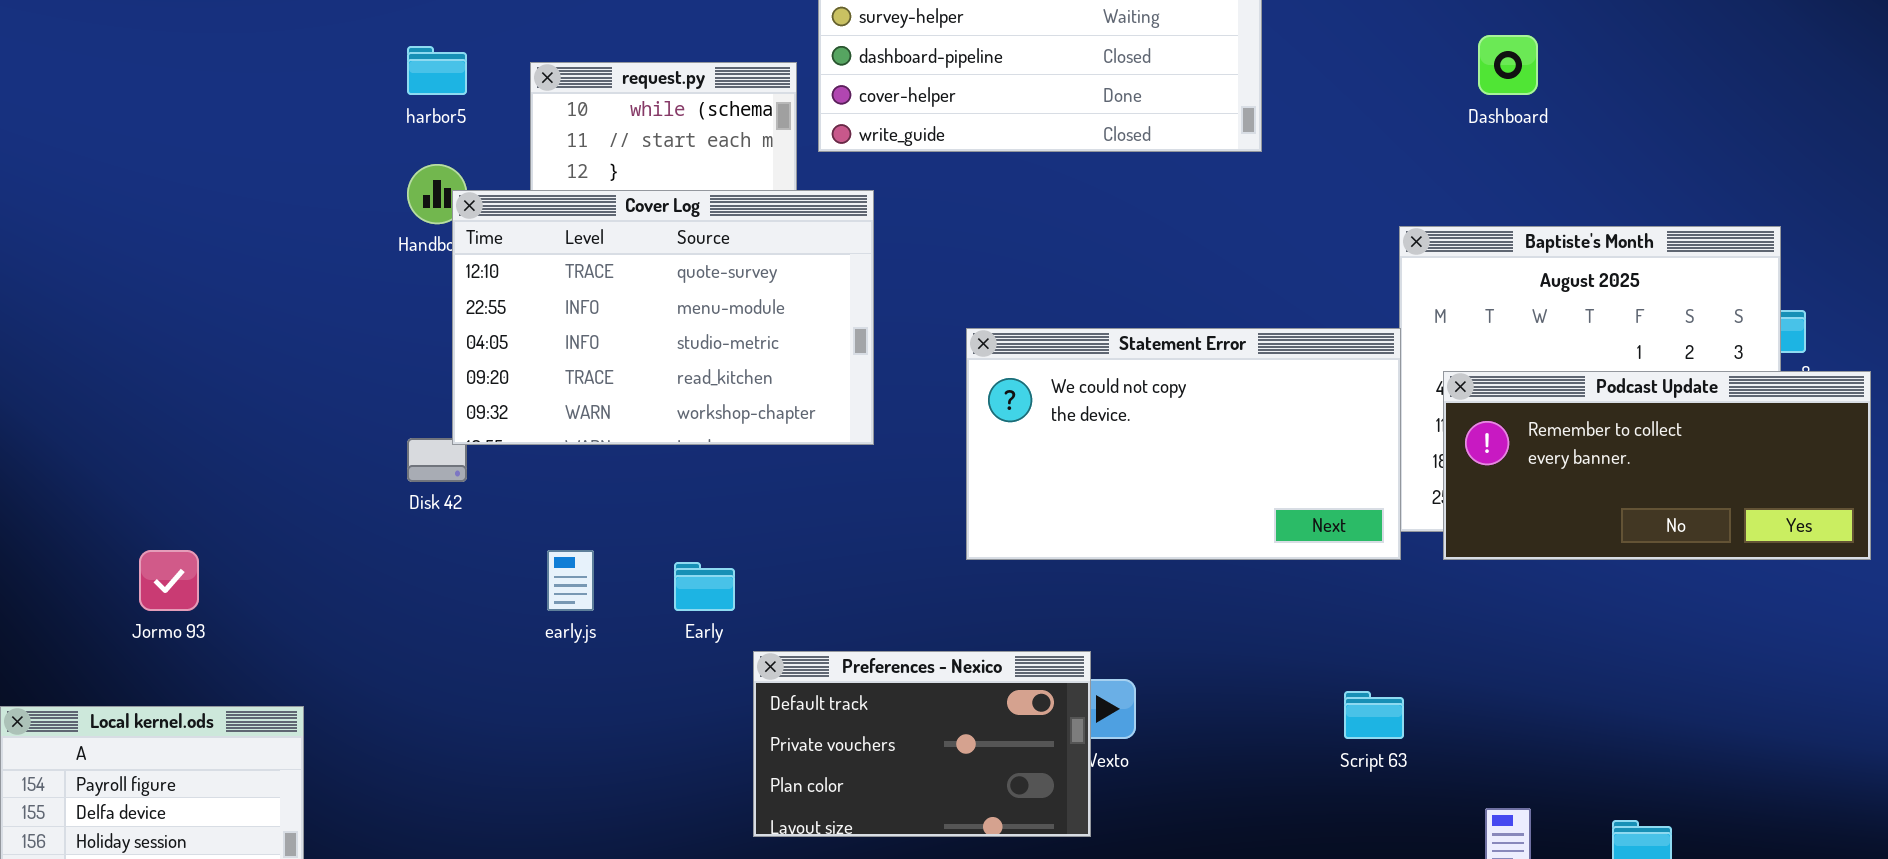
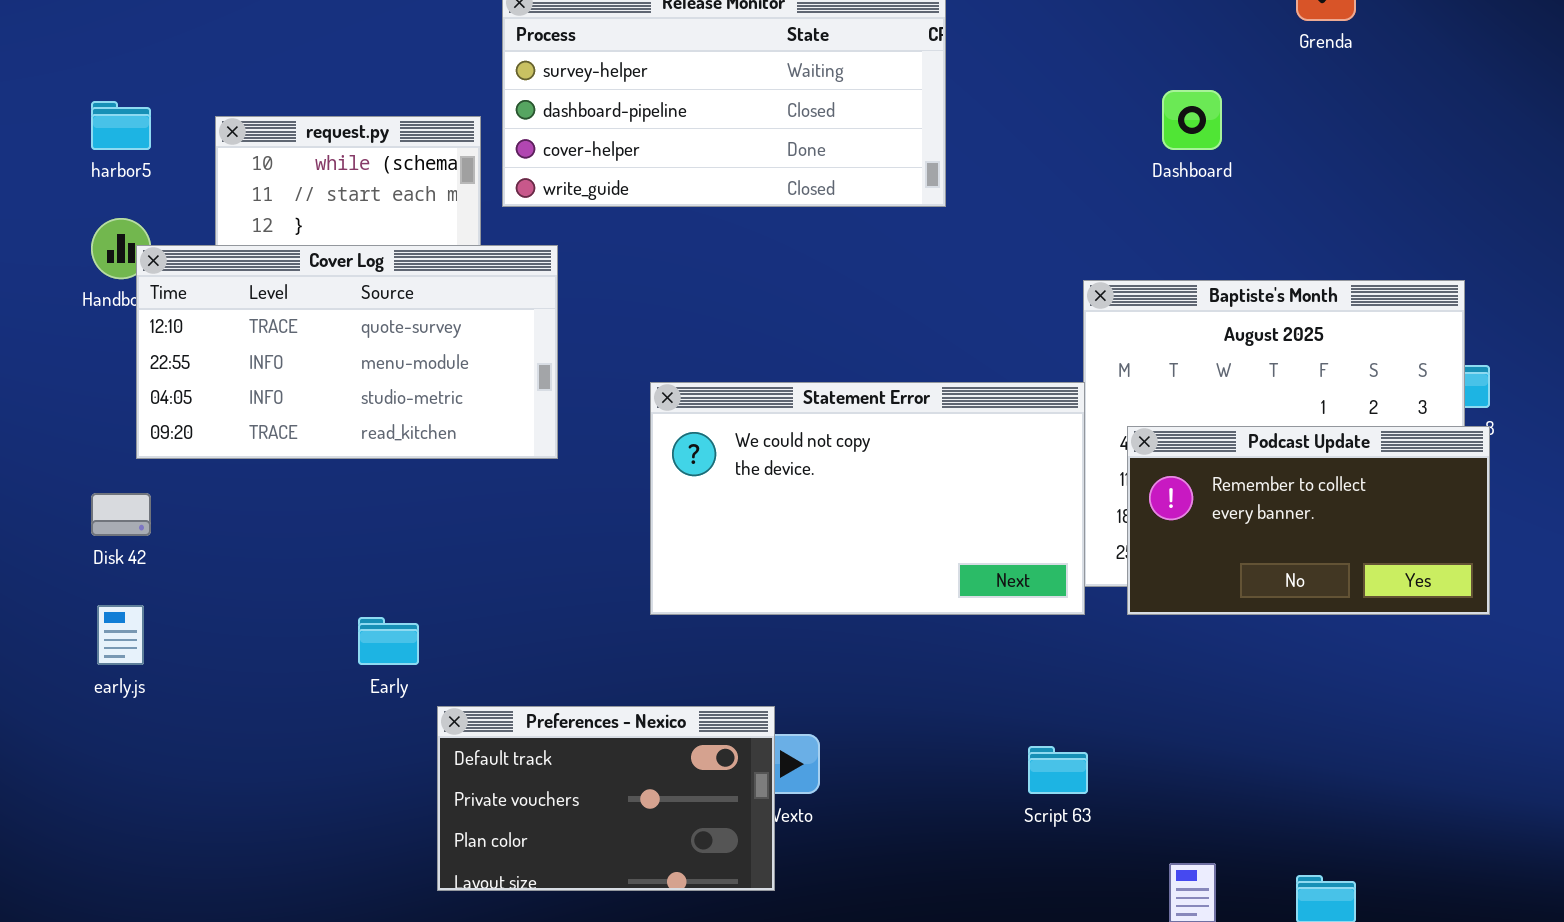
Cover Log: [452,190,874,445] -> [136,245,558,459], resized
Podcast Update: [1443,371,1871,560] -> [1127,426,1490,615], resized
early.js: [547,550,594,611] -> [97,605,144,665], moved

